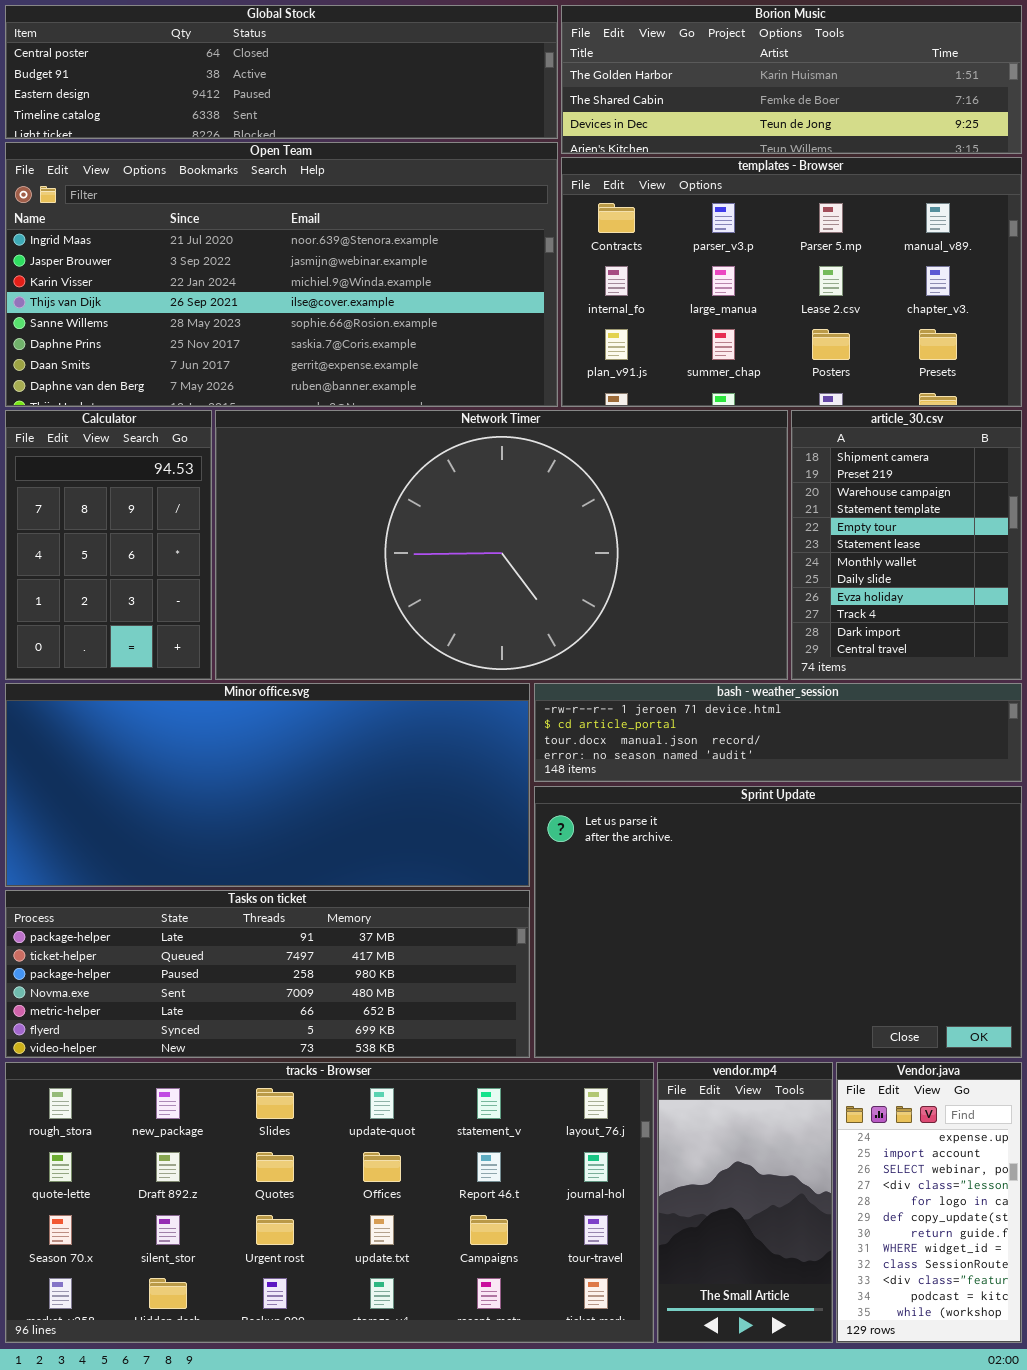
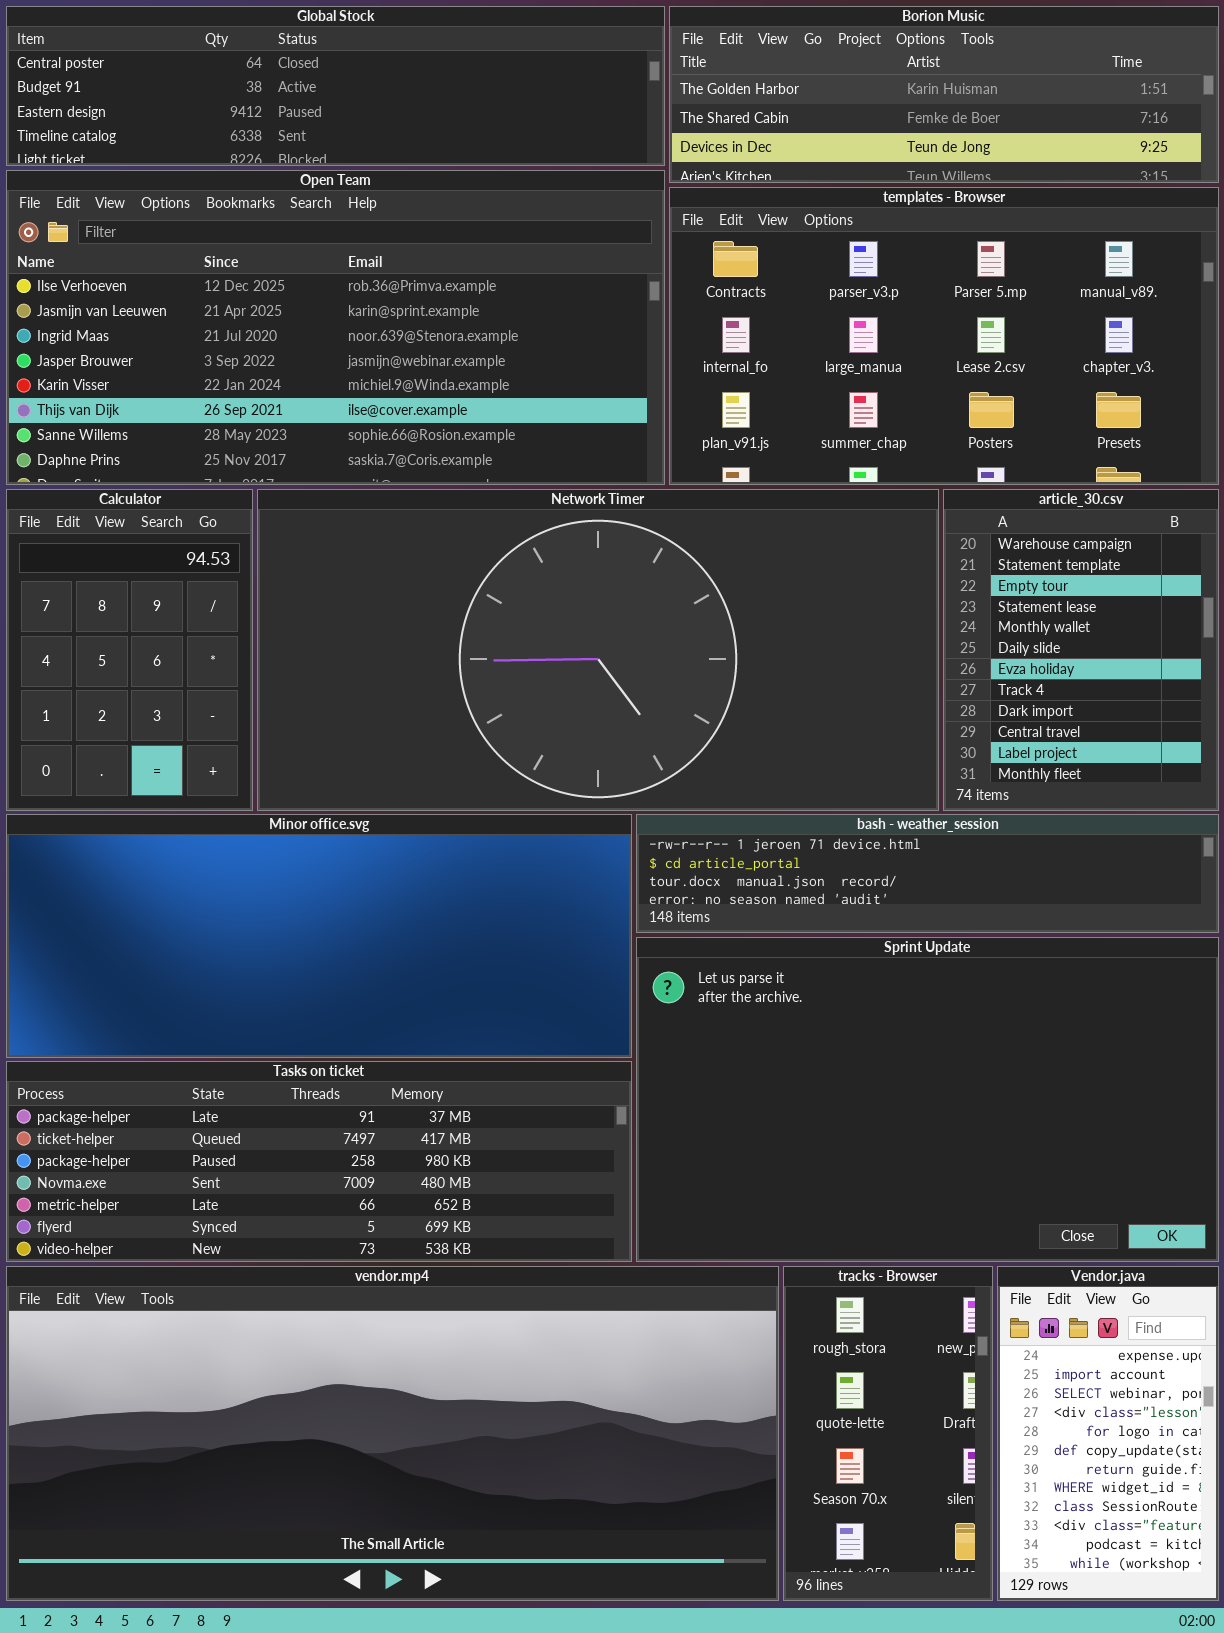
Open Team: [5,142,558,407] -> [6,170,665,485], scrolled up 2 rows
article_30.csv: [791,410,1022,680] -> [943,489,1219,811], scrolled down 2 rows
tracks - Browser: [5,1062,654,1343] -> [783,1266,993,1601], moved, resized
vendor.mp4: [657,1062,833,1343] -> [6,1266,779,1601], moved, resized

